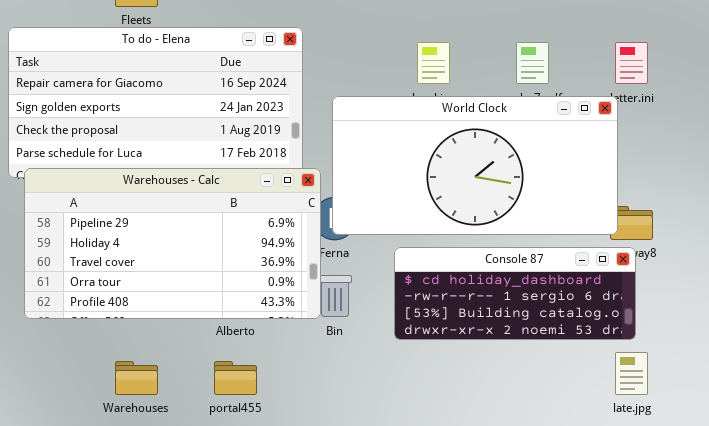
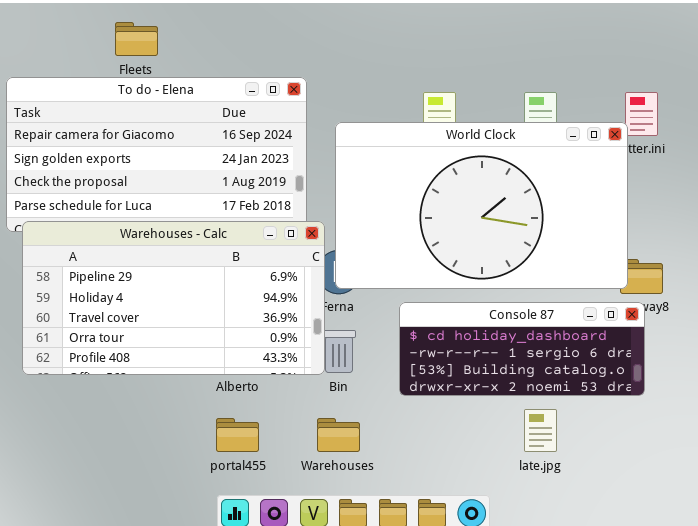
World Clock: [332,96,618,235] -> [335,122,628,289], resized
late.jpg: [615,352,648,395] -> [524,409,557,452], moved
Warehouses: [115,361,158,395] -> [317,418,360,452], moved

